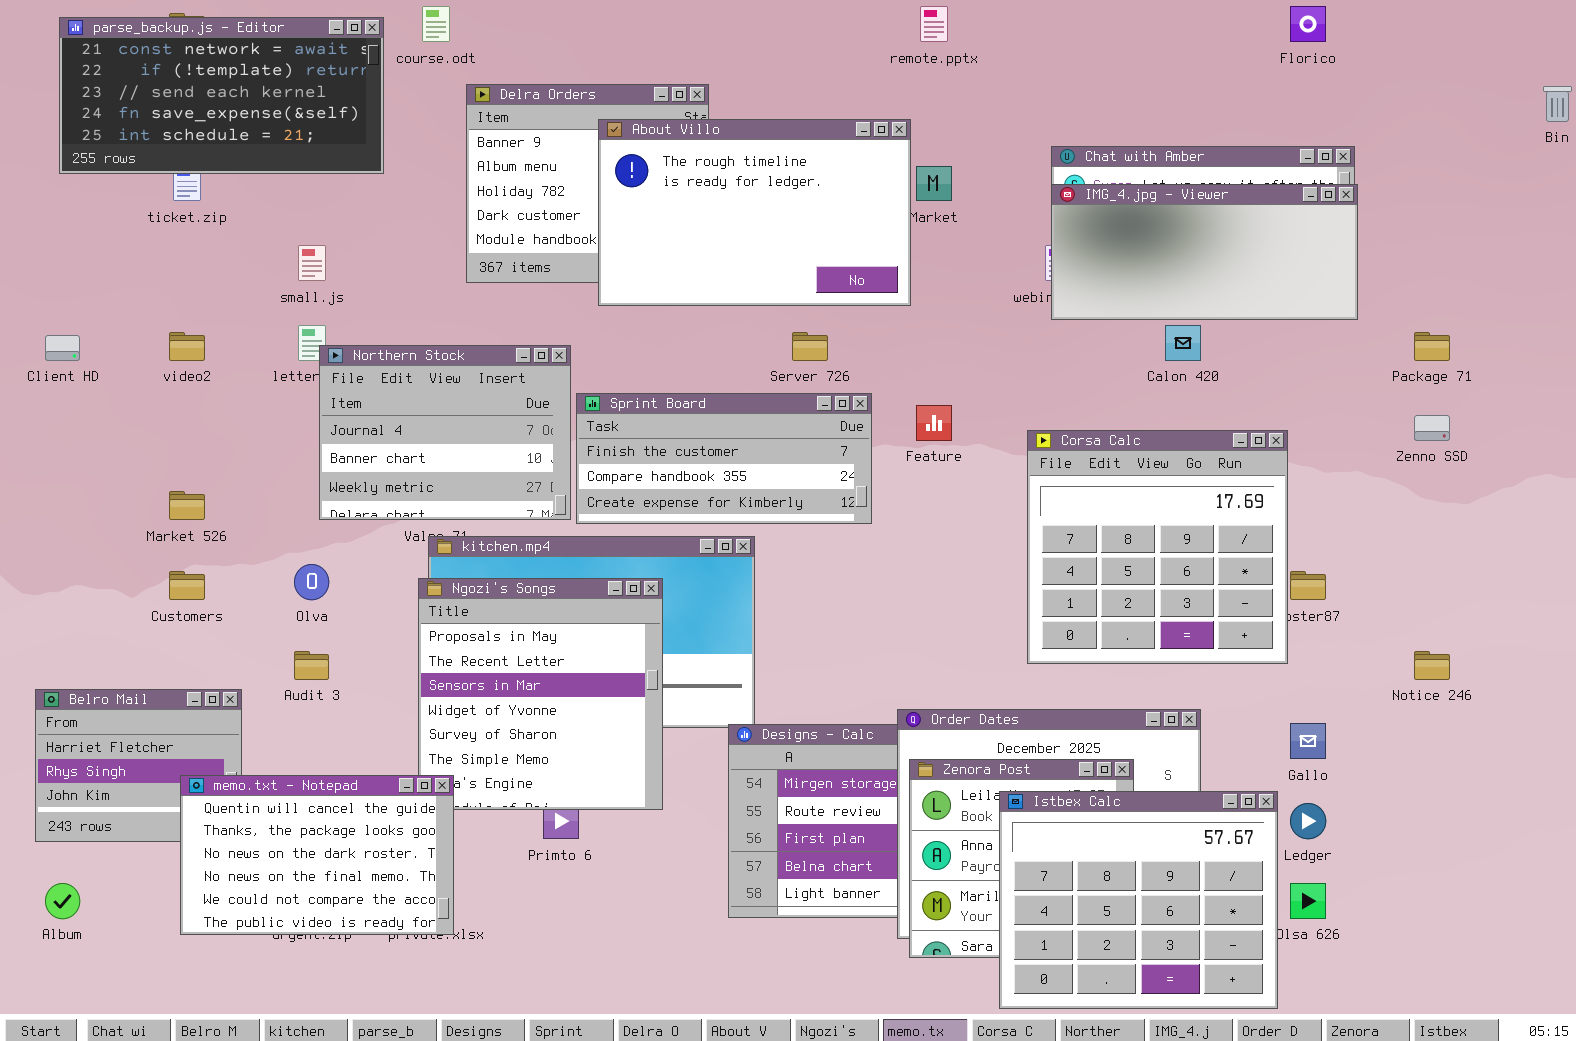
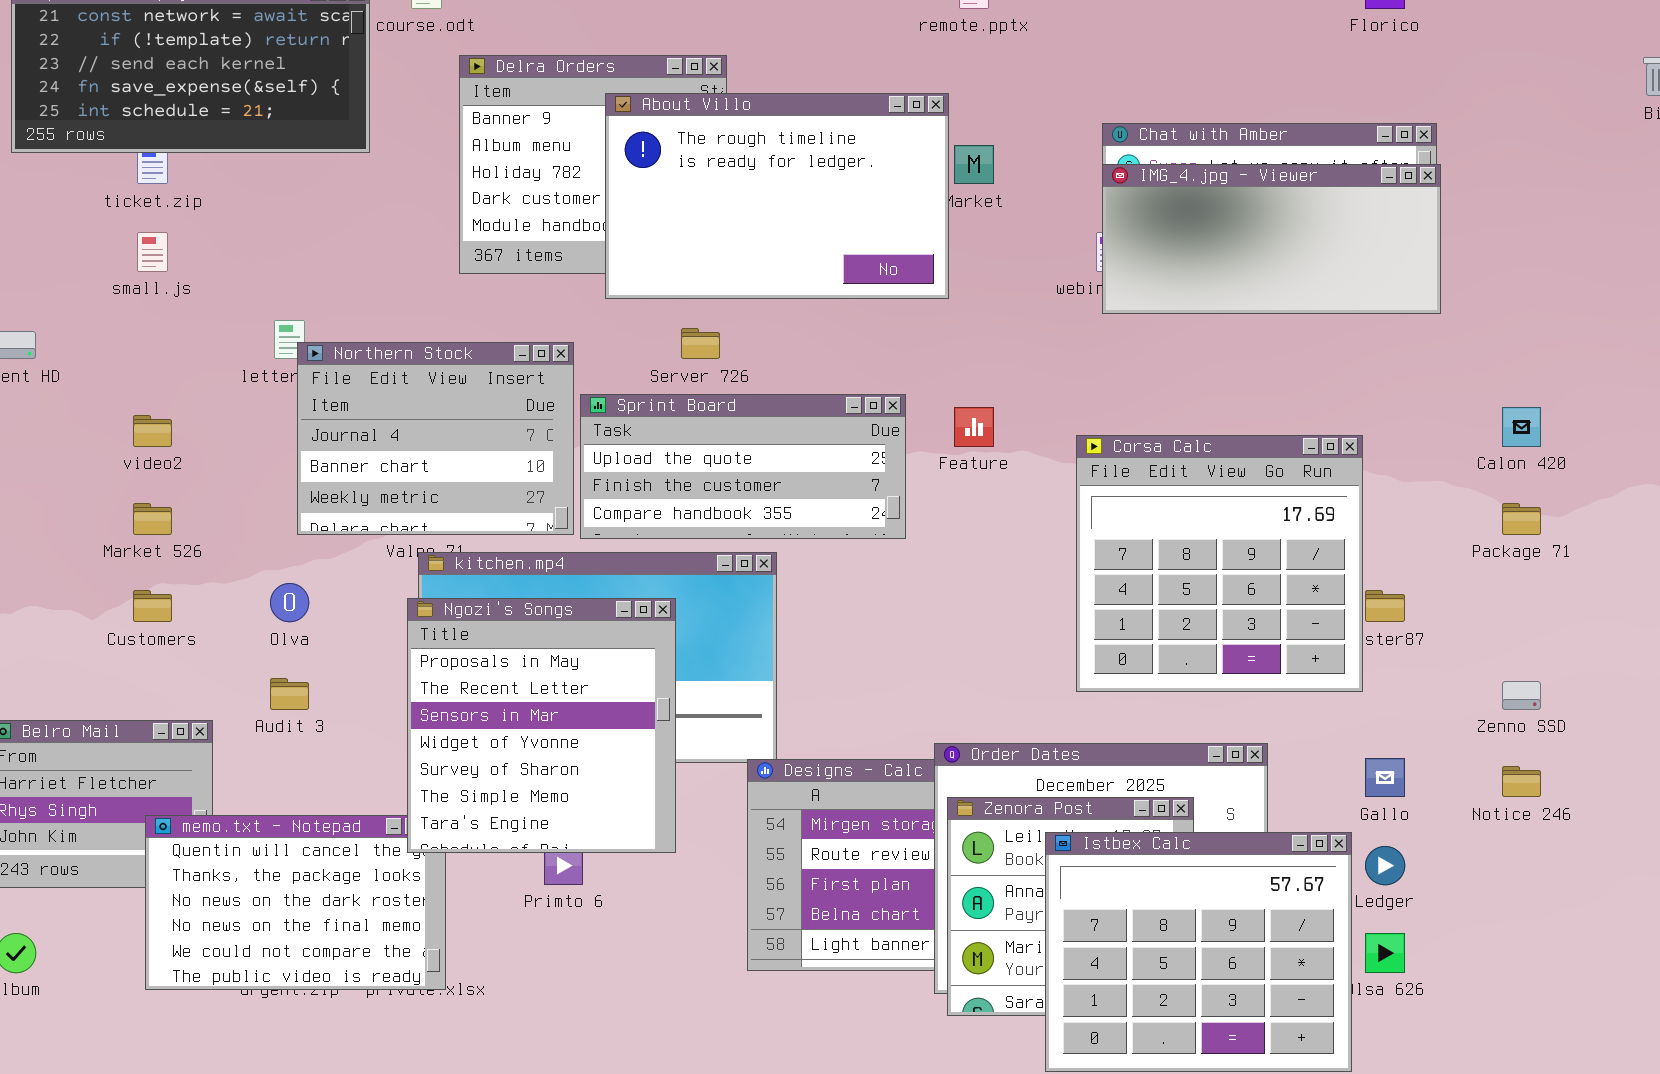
small.js: [298,245,326,281] -> [137,232,168,272], moved
Calon 420: [1165,325,1201,361] -> [1502,407,1541,447], moved
video2: [169,332,205,361] -> [133,415,172,447], moved
Server 726: [792,332,828,361] -> [681,328,720,359], moved
Package 71: [1414,332,1450,361] -> [1502,503,1541,535], moved
Sprint Board: [576,393,872,524] -> [580,394,906,539], scrolled up 1 row
Zenno SSD: [1414,415,1450,441] -> [1502,681,1541,710], moved
Ngozi's Songs: [418,578,663,810] -> [407,598,676,853], raised
Notice 246: [1414,651,1450,680] -> [1502,766,1541,797], moved

